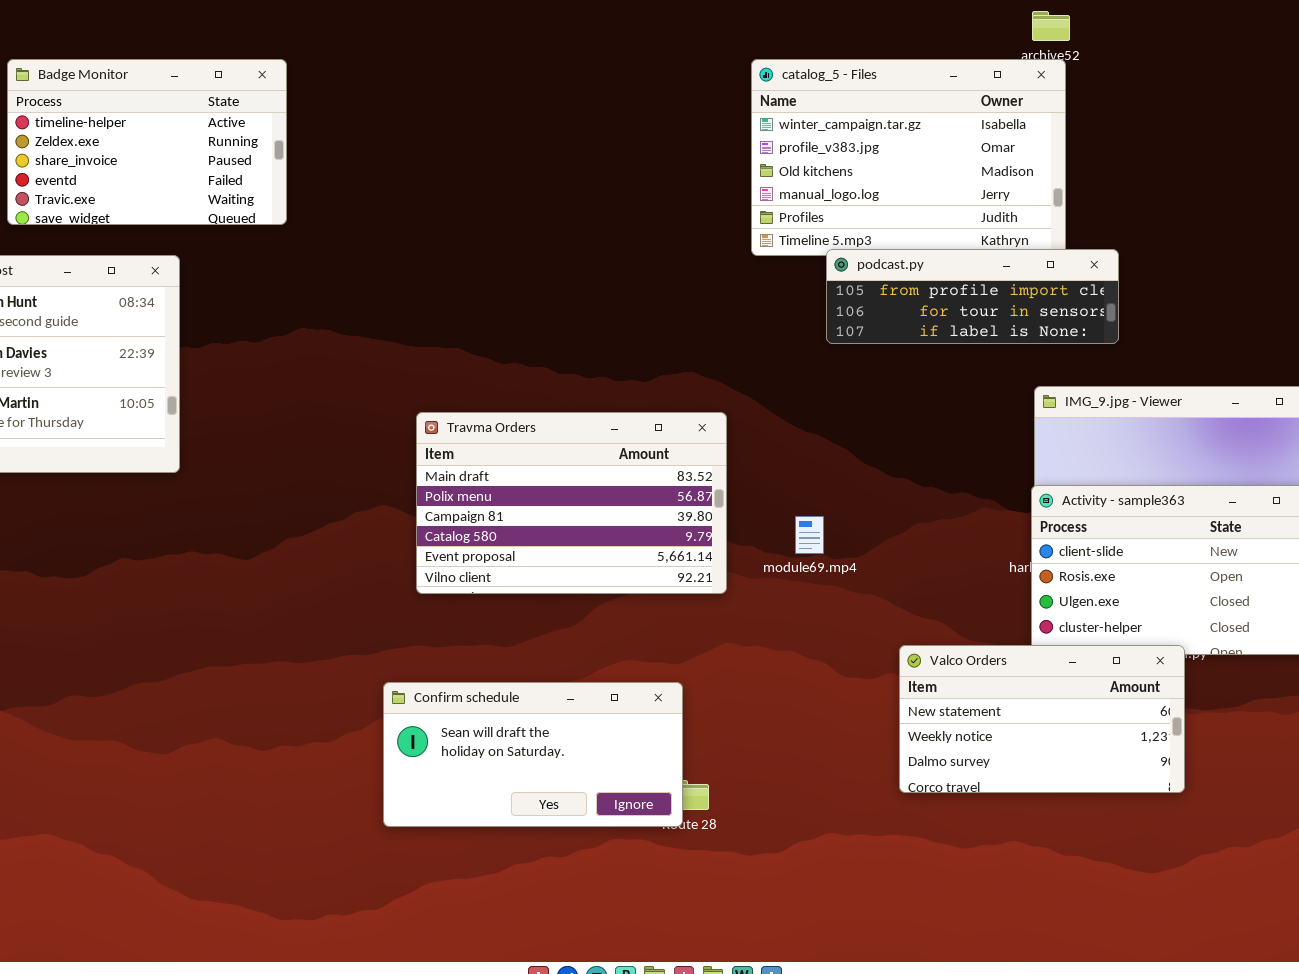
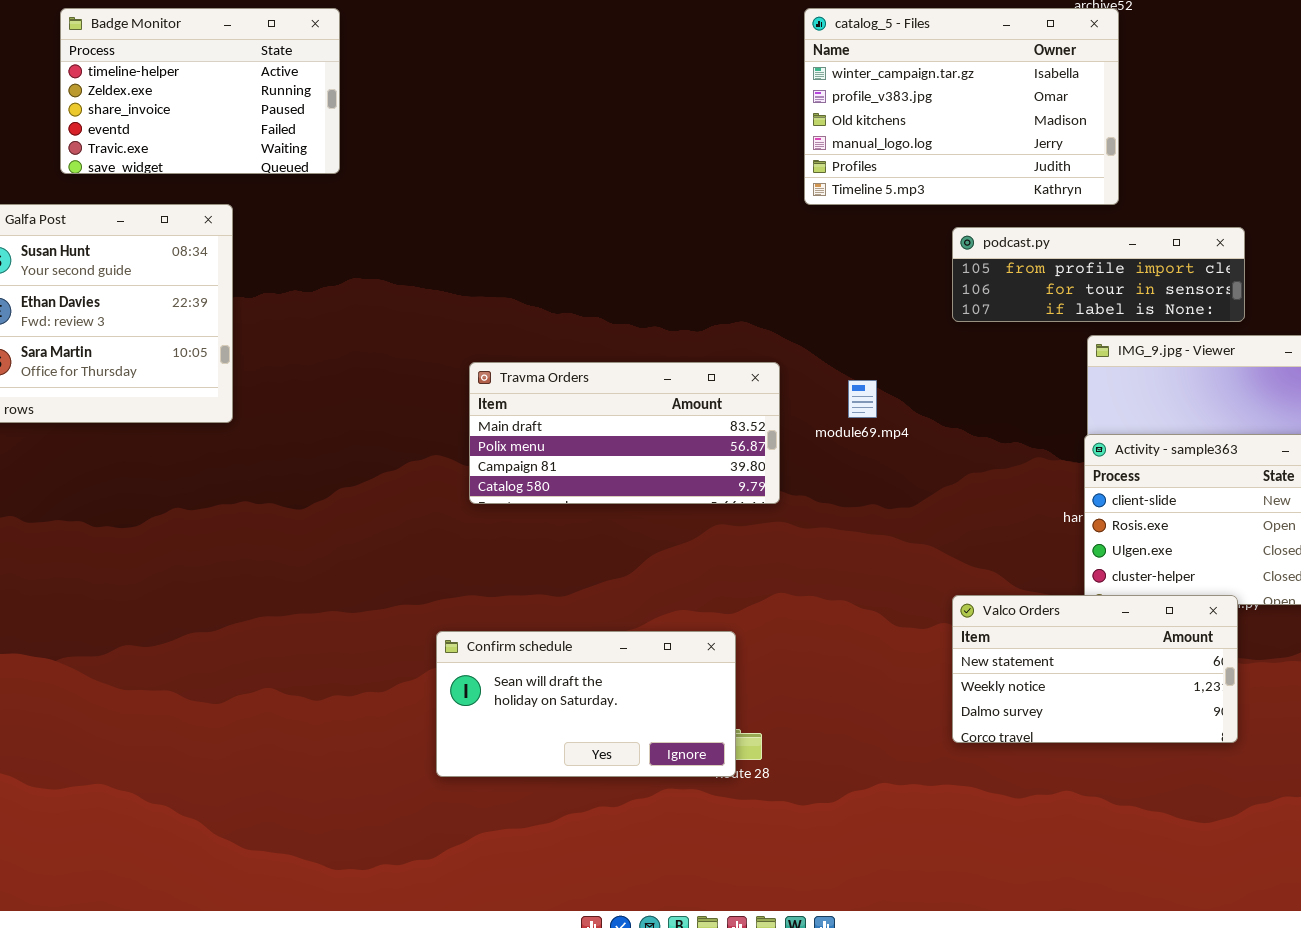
podcast.py: [826,249,1119,344] -> [952,227,1245,322], moved
Travma Orders: [416,412,727,594] -> [469,362,780,504], resized
module69.mp4: [795,516,824,554] -> [848,380,877,418], moved

